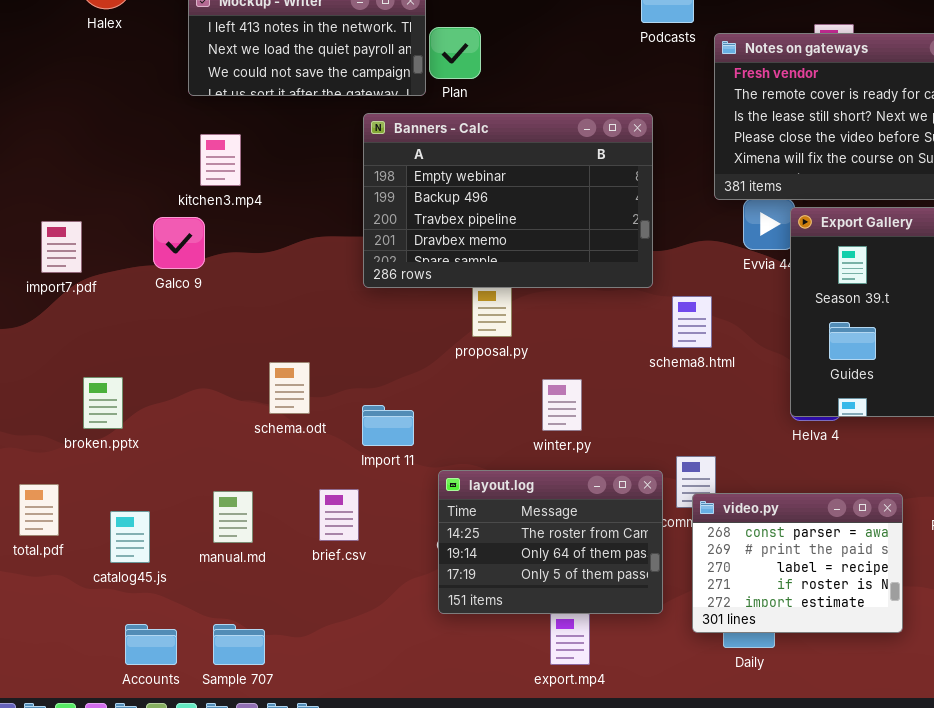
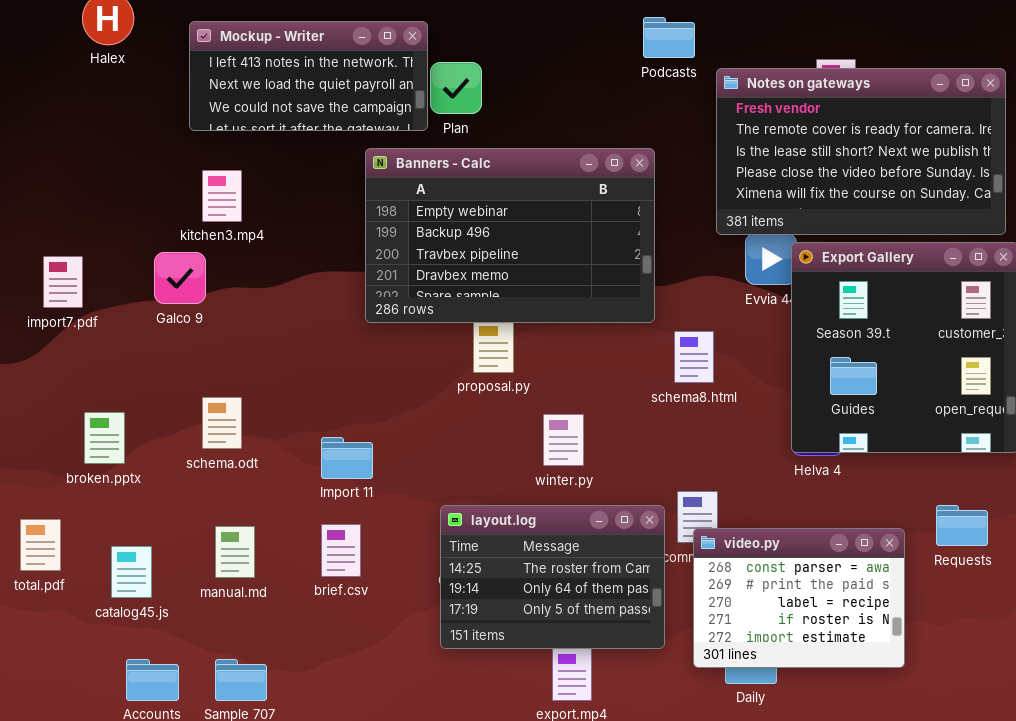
schema.odt: [269,362,310,414] -> [202,397,242,449], moved
Import 11: [362,405,414,446] -> [321,437,373,479], moved

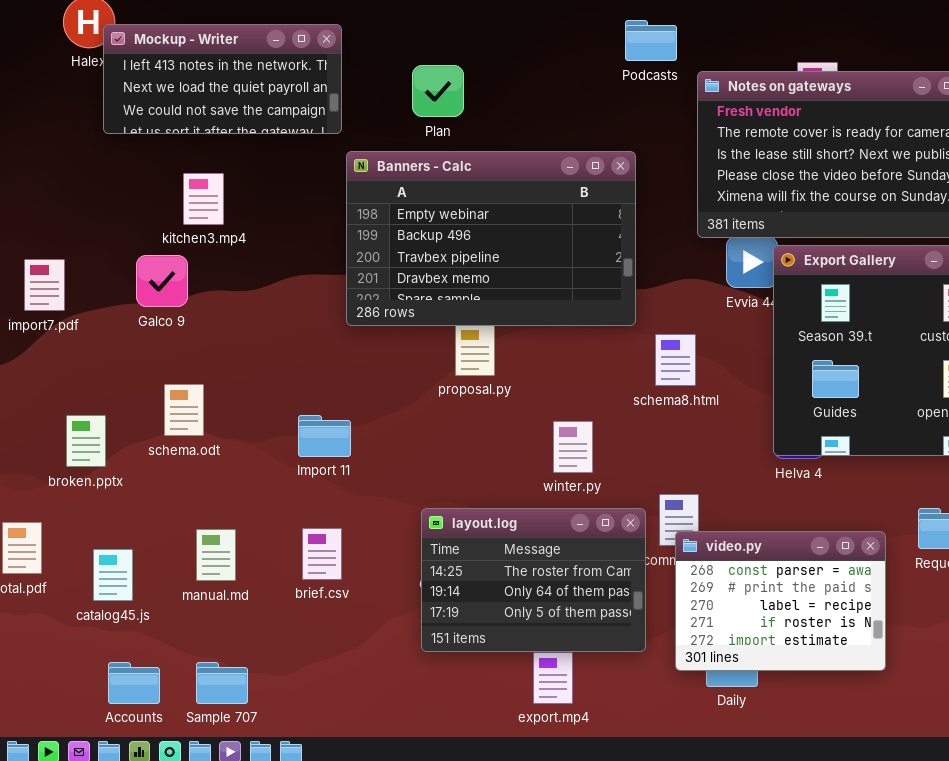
Mockup - Writer: [189,21,428,131] -> [103,24,342,134], moved
schema.odt: [202,397,242,449] -> [164,384,204,436], moved
winter.py: [543,414,584,466] -> [553,421,593,473], moved
Import 11: [321,437,373,479] -> [298,415,351,457], moved

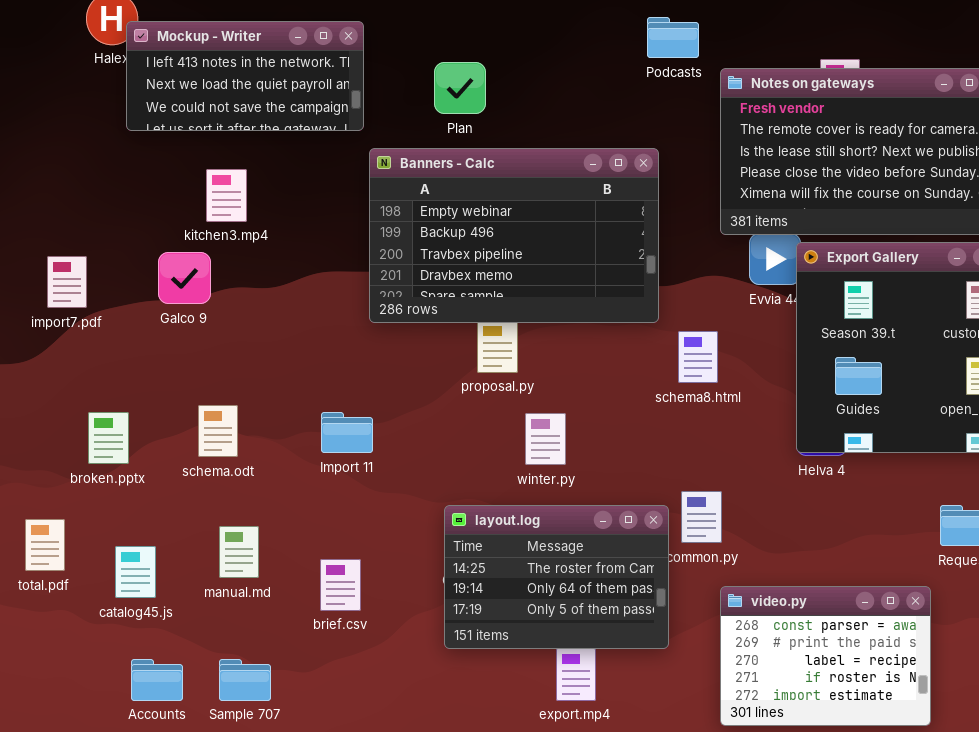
schema.odt: [164,384,204,436] -> [198,405,238,457], moved
winter.py: [553,421,593,473] -> [525,413,566,465], moved
brief.csv: [302,528,342,580] -> [320,559,361,611], moved
video.py: [675,531,886,671] -> [720,586,931,726], moved

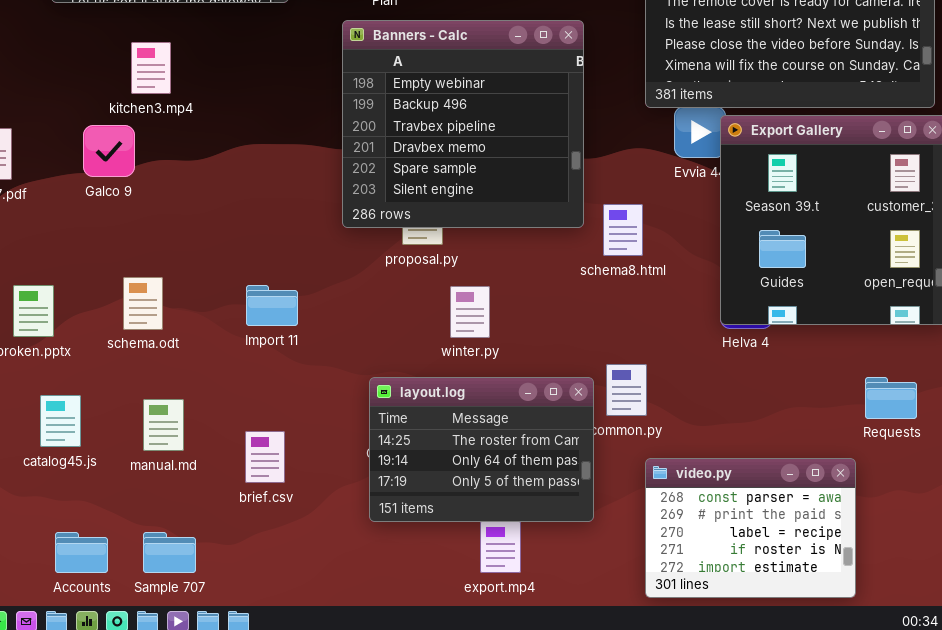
Banners - Calc: [369,148,659,323] -> [342,20,584,228], resized
catalog45.js: [115,546,156,598] -> [40,395,81,447], moved

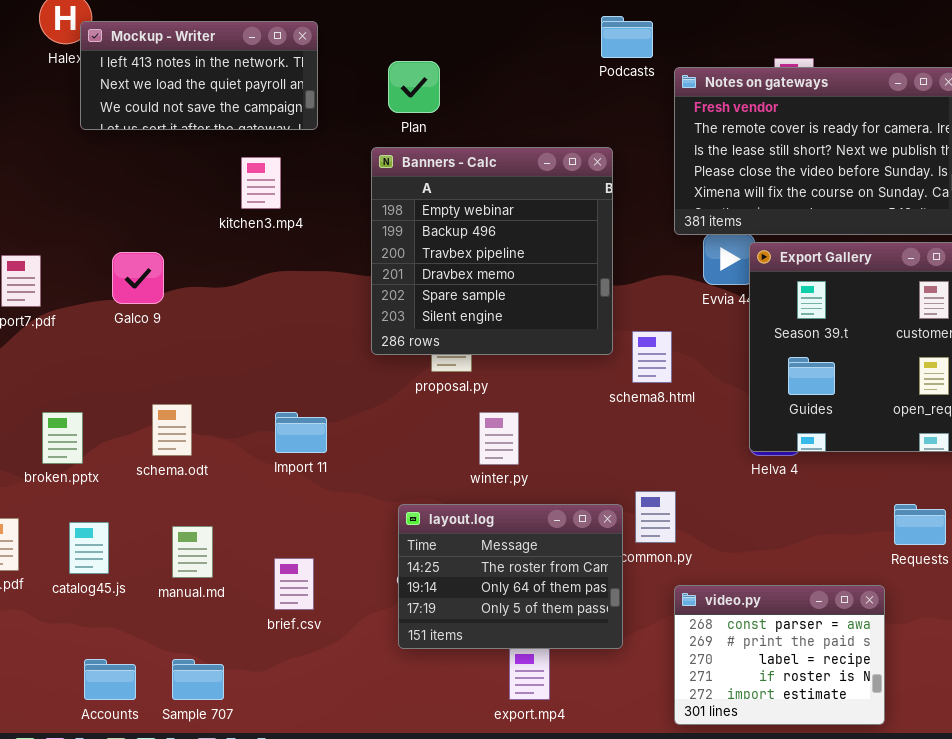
kitchen3.mp4: [131,42,171,94] -> [241,157,281,209], moved

